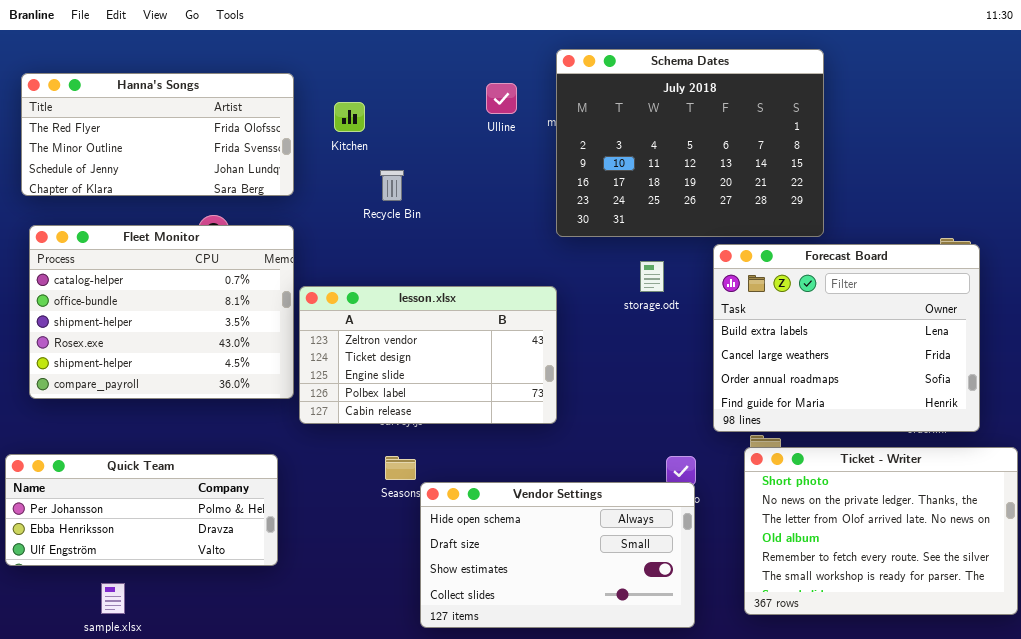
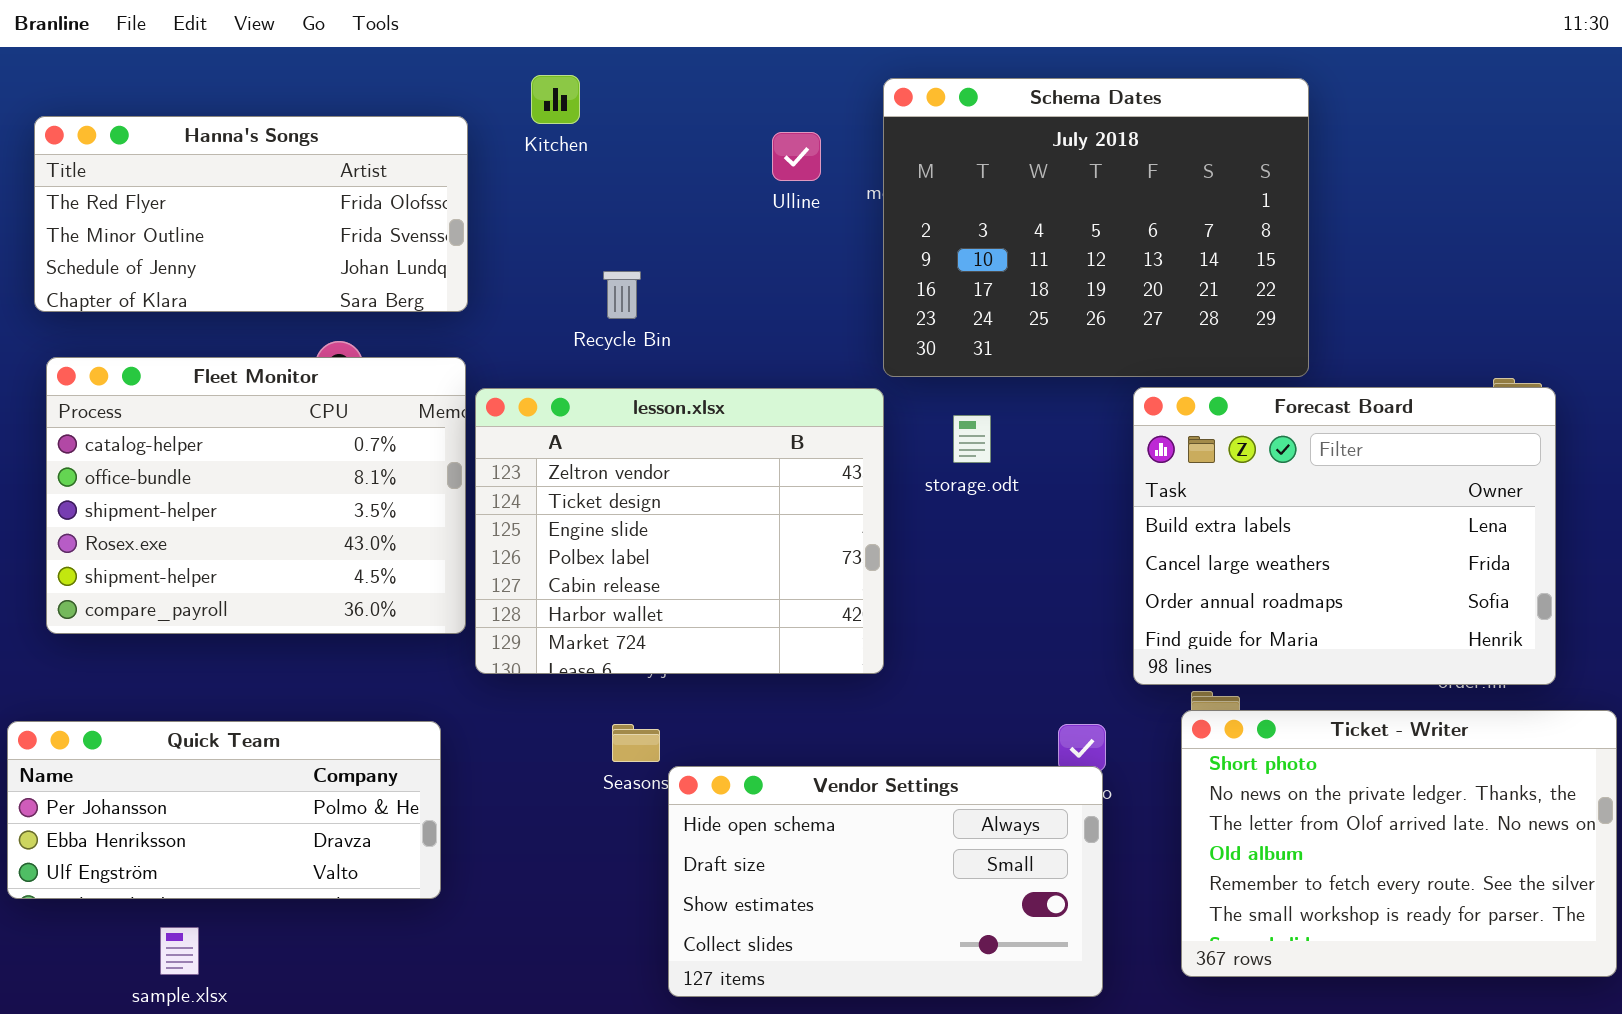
Kitchen: [334,102,365,132] -> [531,75,580,124], moved
storage.odt: [640,261,664,292] -> [953,415,991,463], moved
lesson.xlsx: [299,286,557,424] -> [475,388,884,674], resized

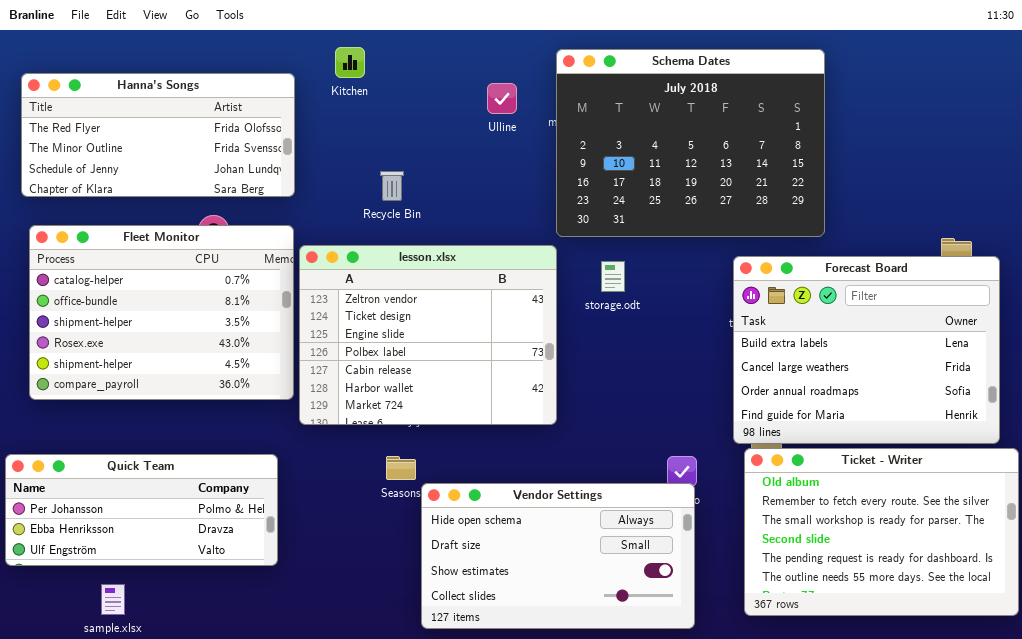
Forecast Board: [1133,387,1556,685] -> [733,256,1000,444], moved
Ticket - Writer: [1181,710,1617,977] -> [744,448,1019,616], scrolled down 3 rows

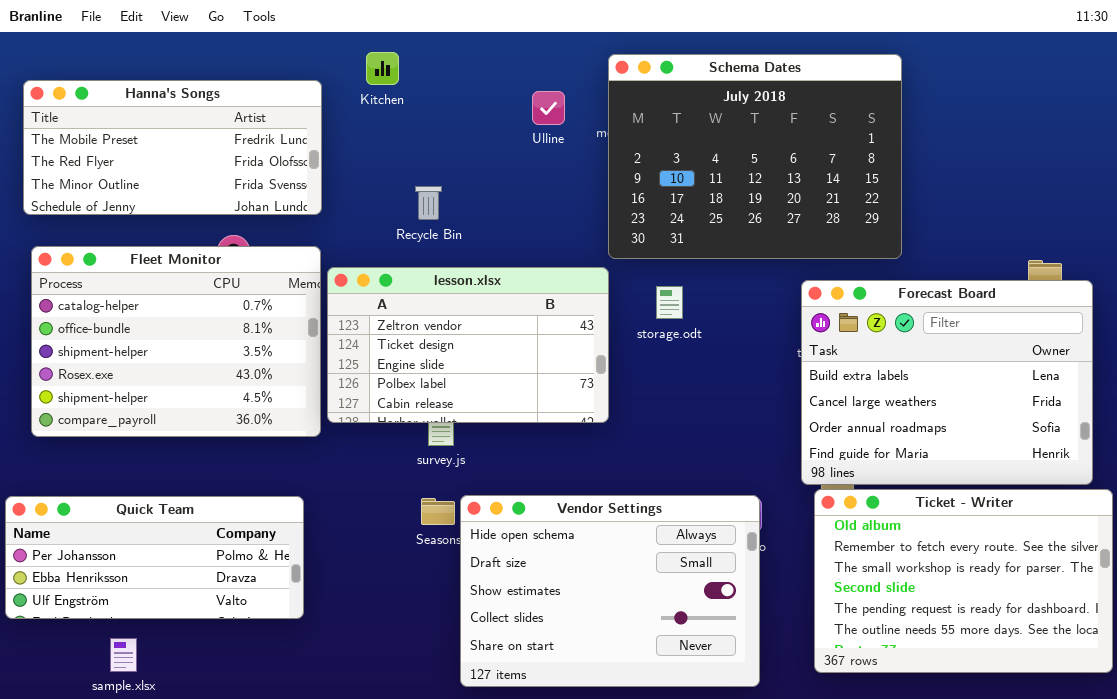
Hanna's Songs: [21,73,295,197] -> [23,80,322,215], scrolled up 1 row
lesson.xlsx: [299,245,557,425] -> [327,267,609,423], resized
Vendor Settings: [421,483,695,629] -> [460,495,760,687], resized

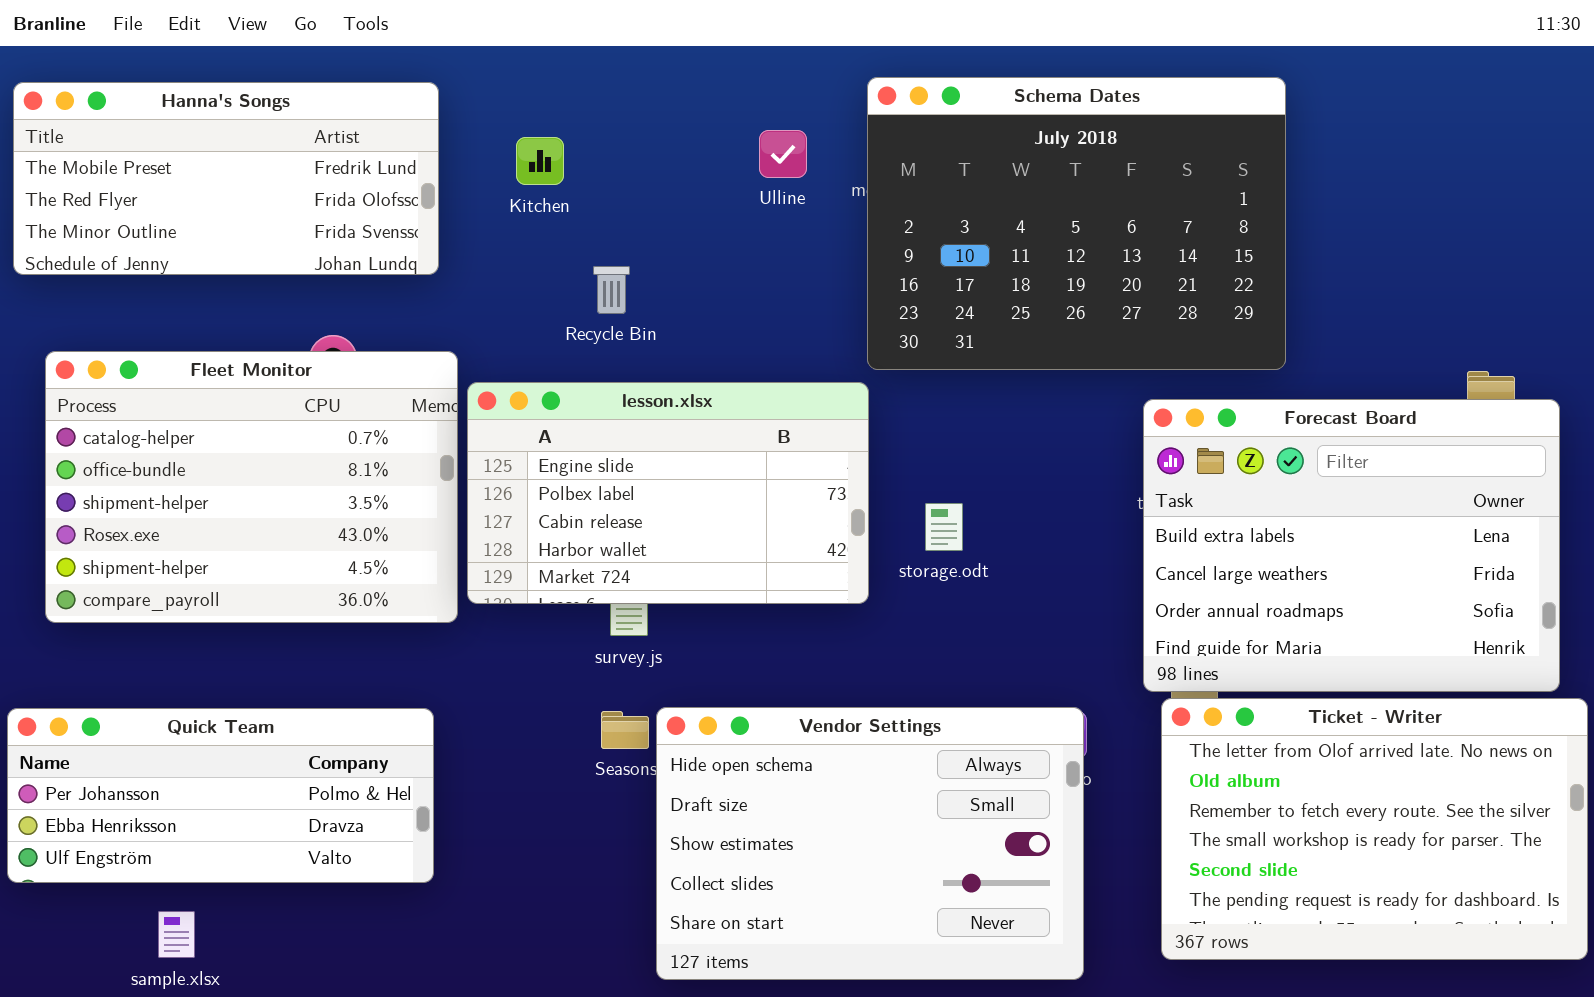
Kitchen: [366,52,399,85] -> [516,137,564,185], moved
Hanna's Songs: [23,80,322,215] -> [13,82,439,275], moved
lesson.xlsx: [327,267,609,423] -> [467,382,869,604], scrolled down 2 rows
storage.odt: [656,286,683,319] -> [925,503,963,551], moved
Ticket - Writer: [814,489,1113,673] -> [1161,698,1588,960], scrolled up 1 row

